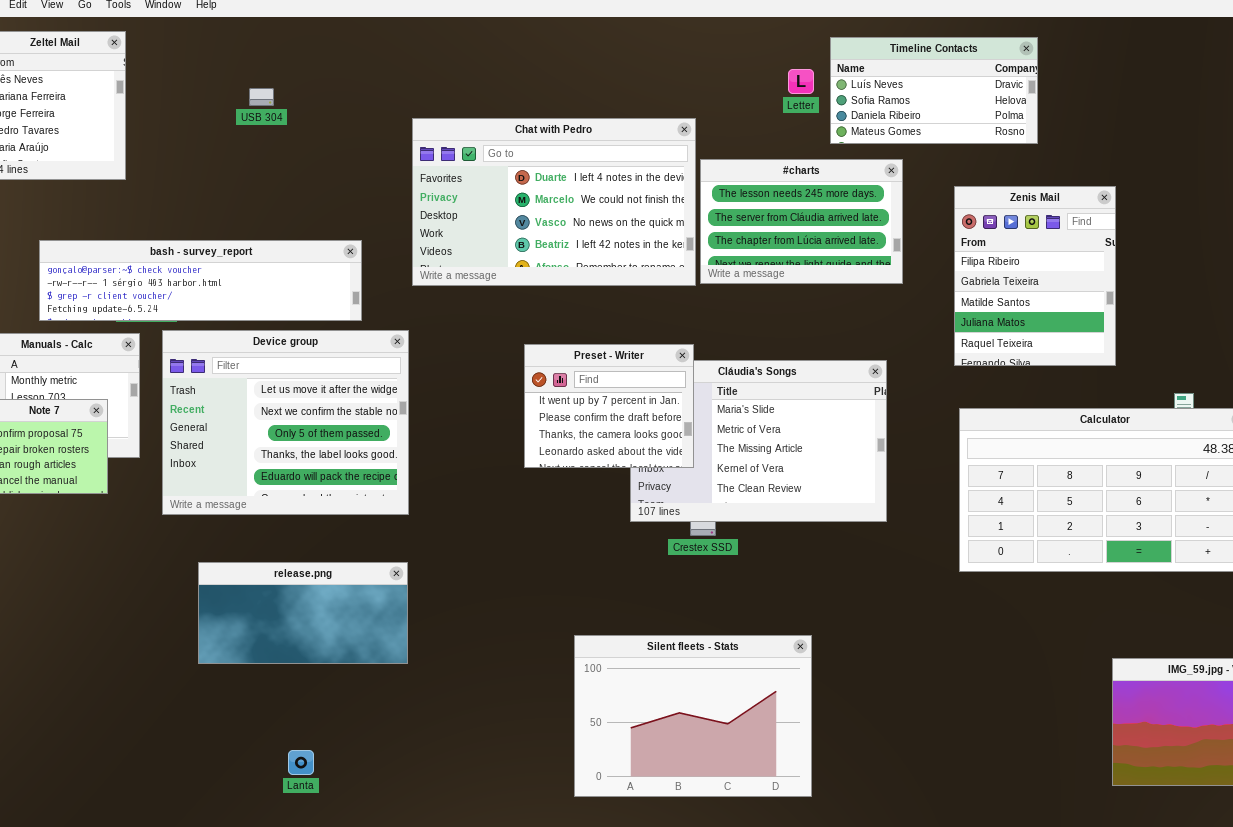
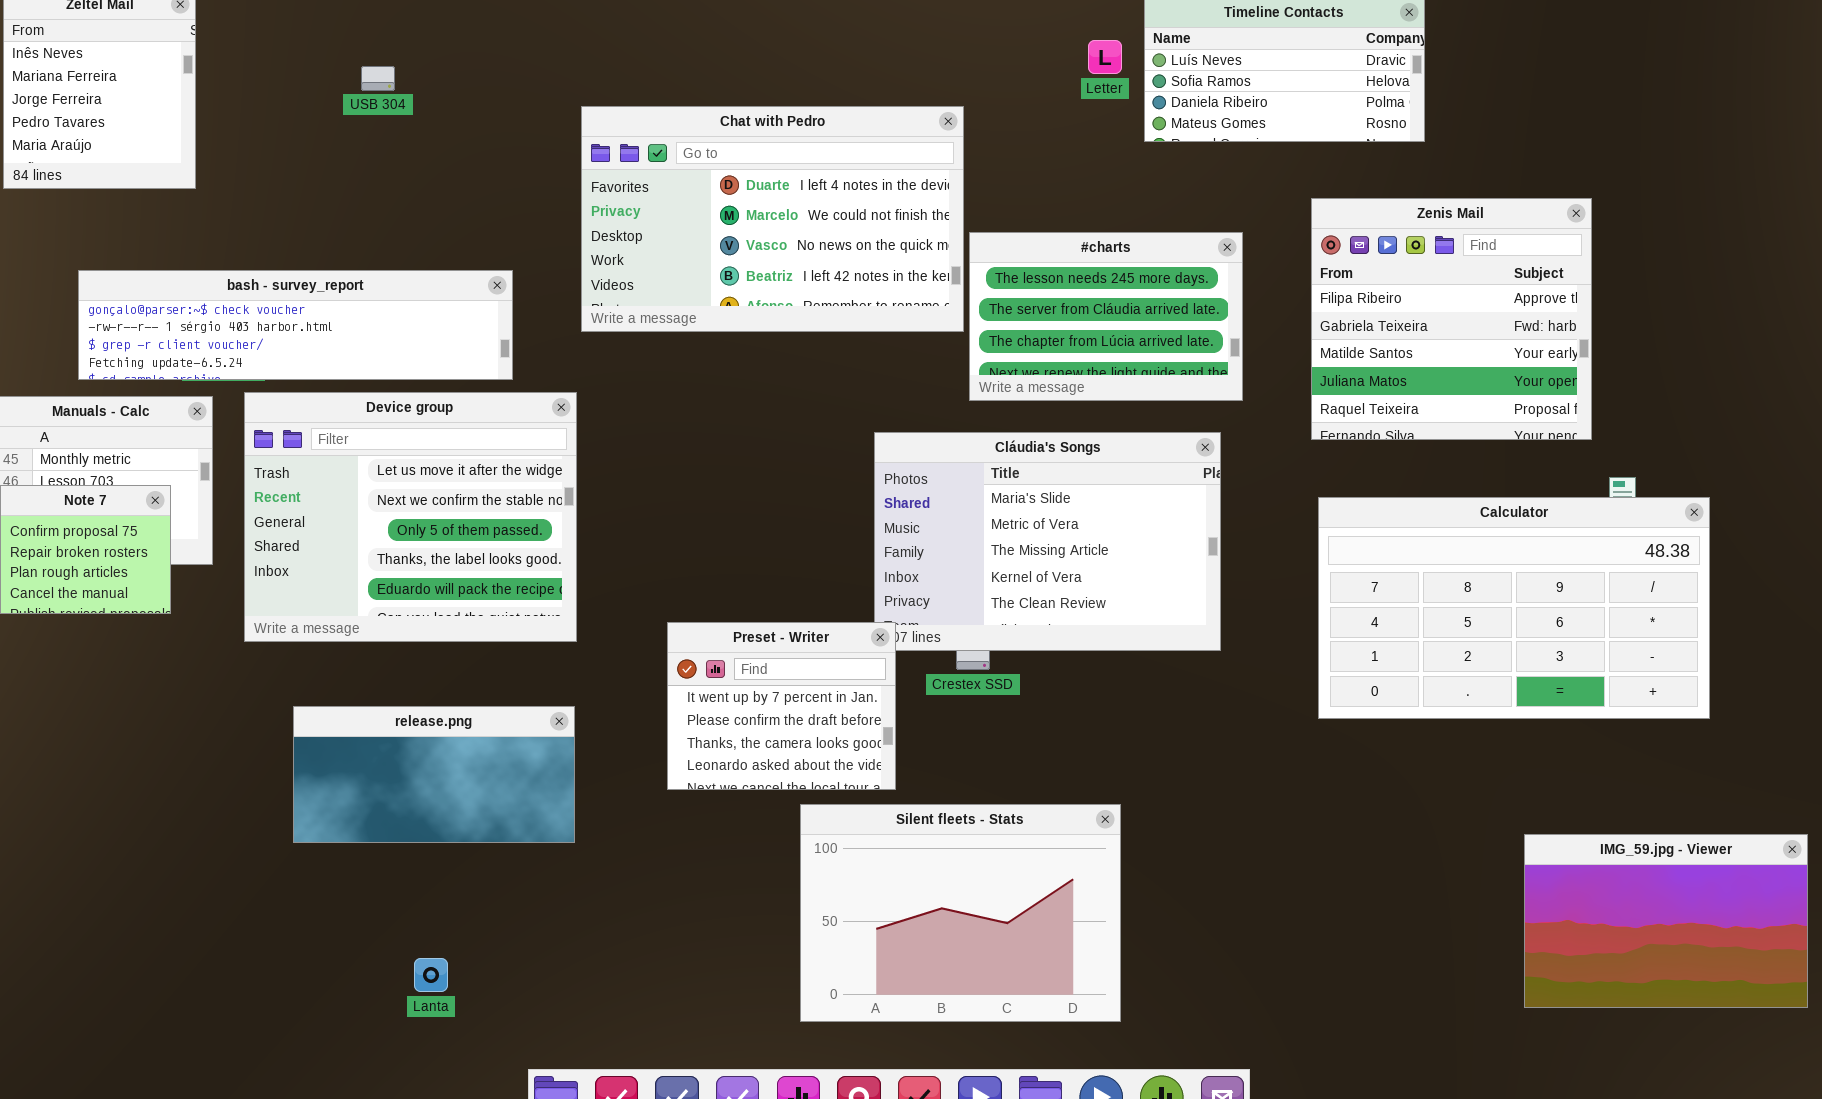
#charts: [700,159,903,284] -> [969,232,1243,401], moved
Zenis Mail: [954,186,1116,366] -> [1311,198,1592,440], resized
Preset - Writer: [524,344,694,468] -> [667,622,896,790], moved

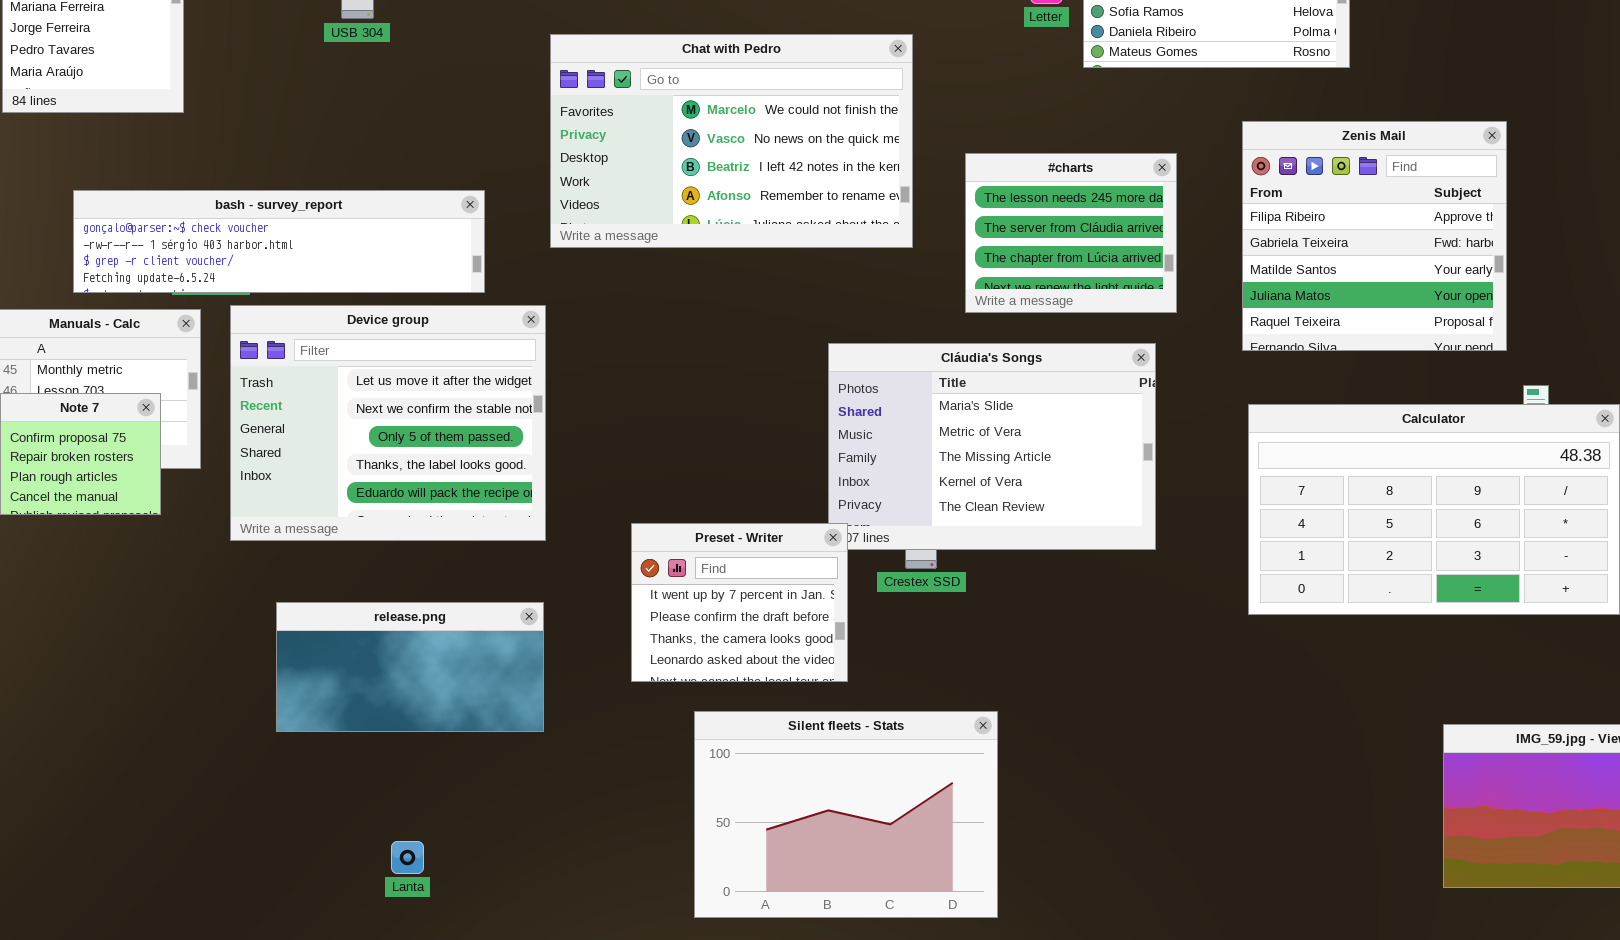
Chat with Pedro: [581,106,964,332] -> [550,34,913,248], scrolled down 1 row
#charts: [969,232,1243,401] -> [965,153,1177,313], resized
Silent fleets - Stats: [800,804,1121,1022] -> [694,711,998,918], moved

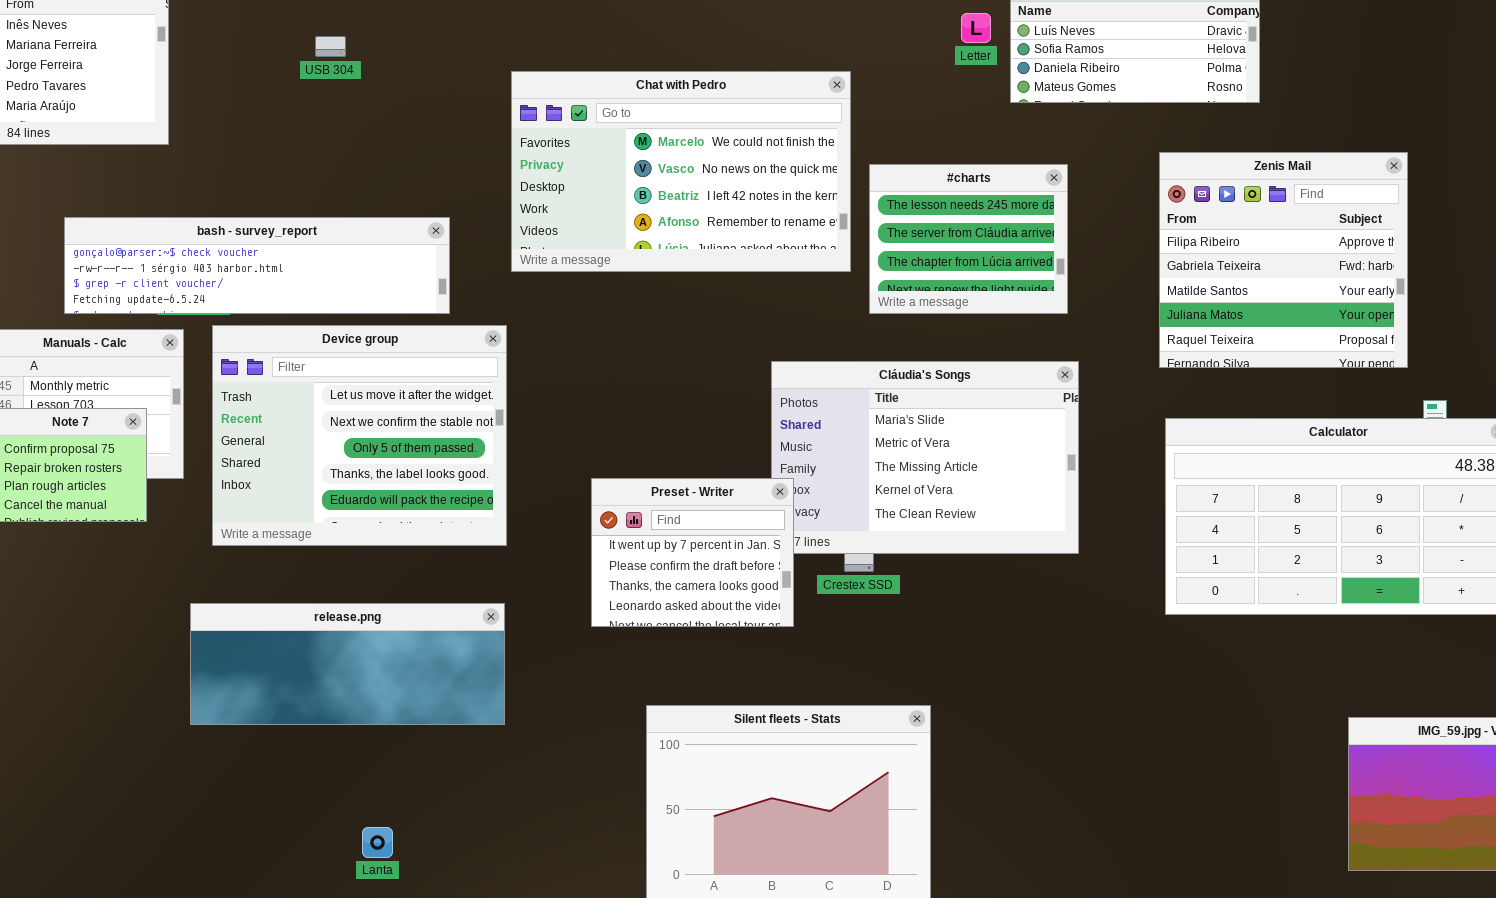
#charts: [965,153,1177,313] -> [869,164,1068,314], moved
Preset - Writer: [631,523,848,682] -> [591,478,794,627], moved
release.png: [276,602,544,732] -> [190,603,505,725], resized

